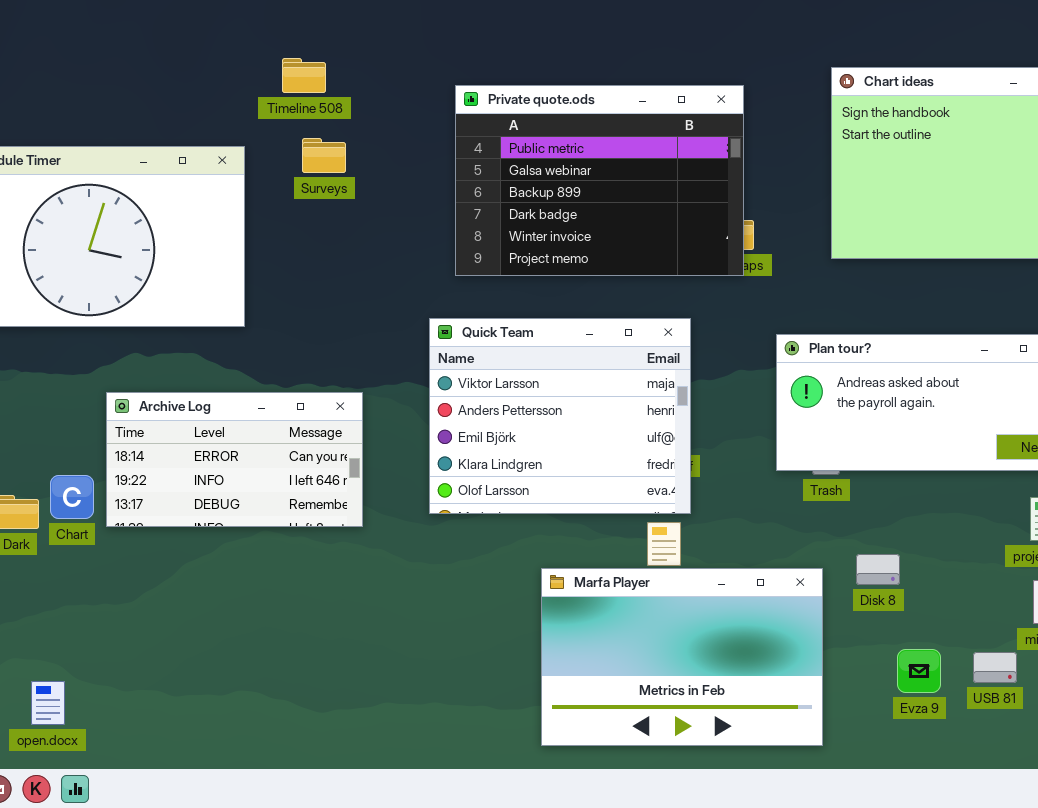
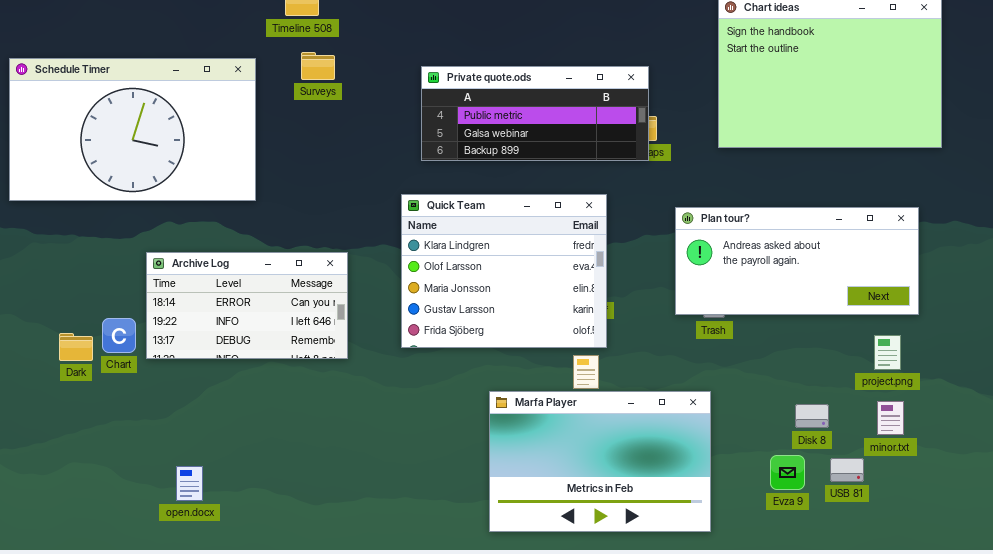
Private quote.ods: [455,85,744,276] -> [421,66,649,161], resized
Quick Team: [429,318,691,514] -> [401,194,607,348], scrolled down 3 rows
Disk 8: [856,554,900,585] -> [795,404,829,428], moved
open.docx: [31,681,65,725] -> [176,466,203,501], moved

